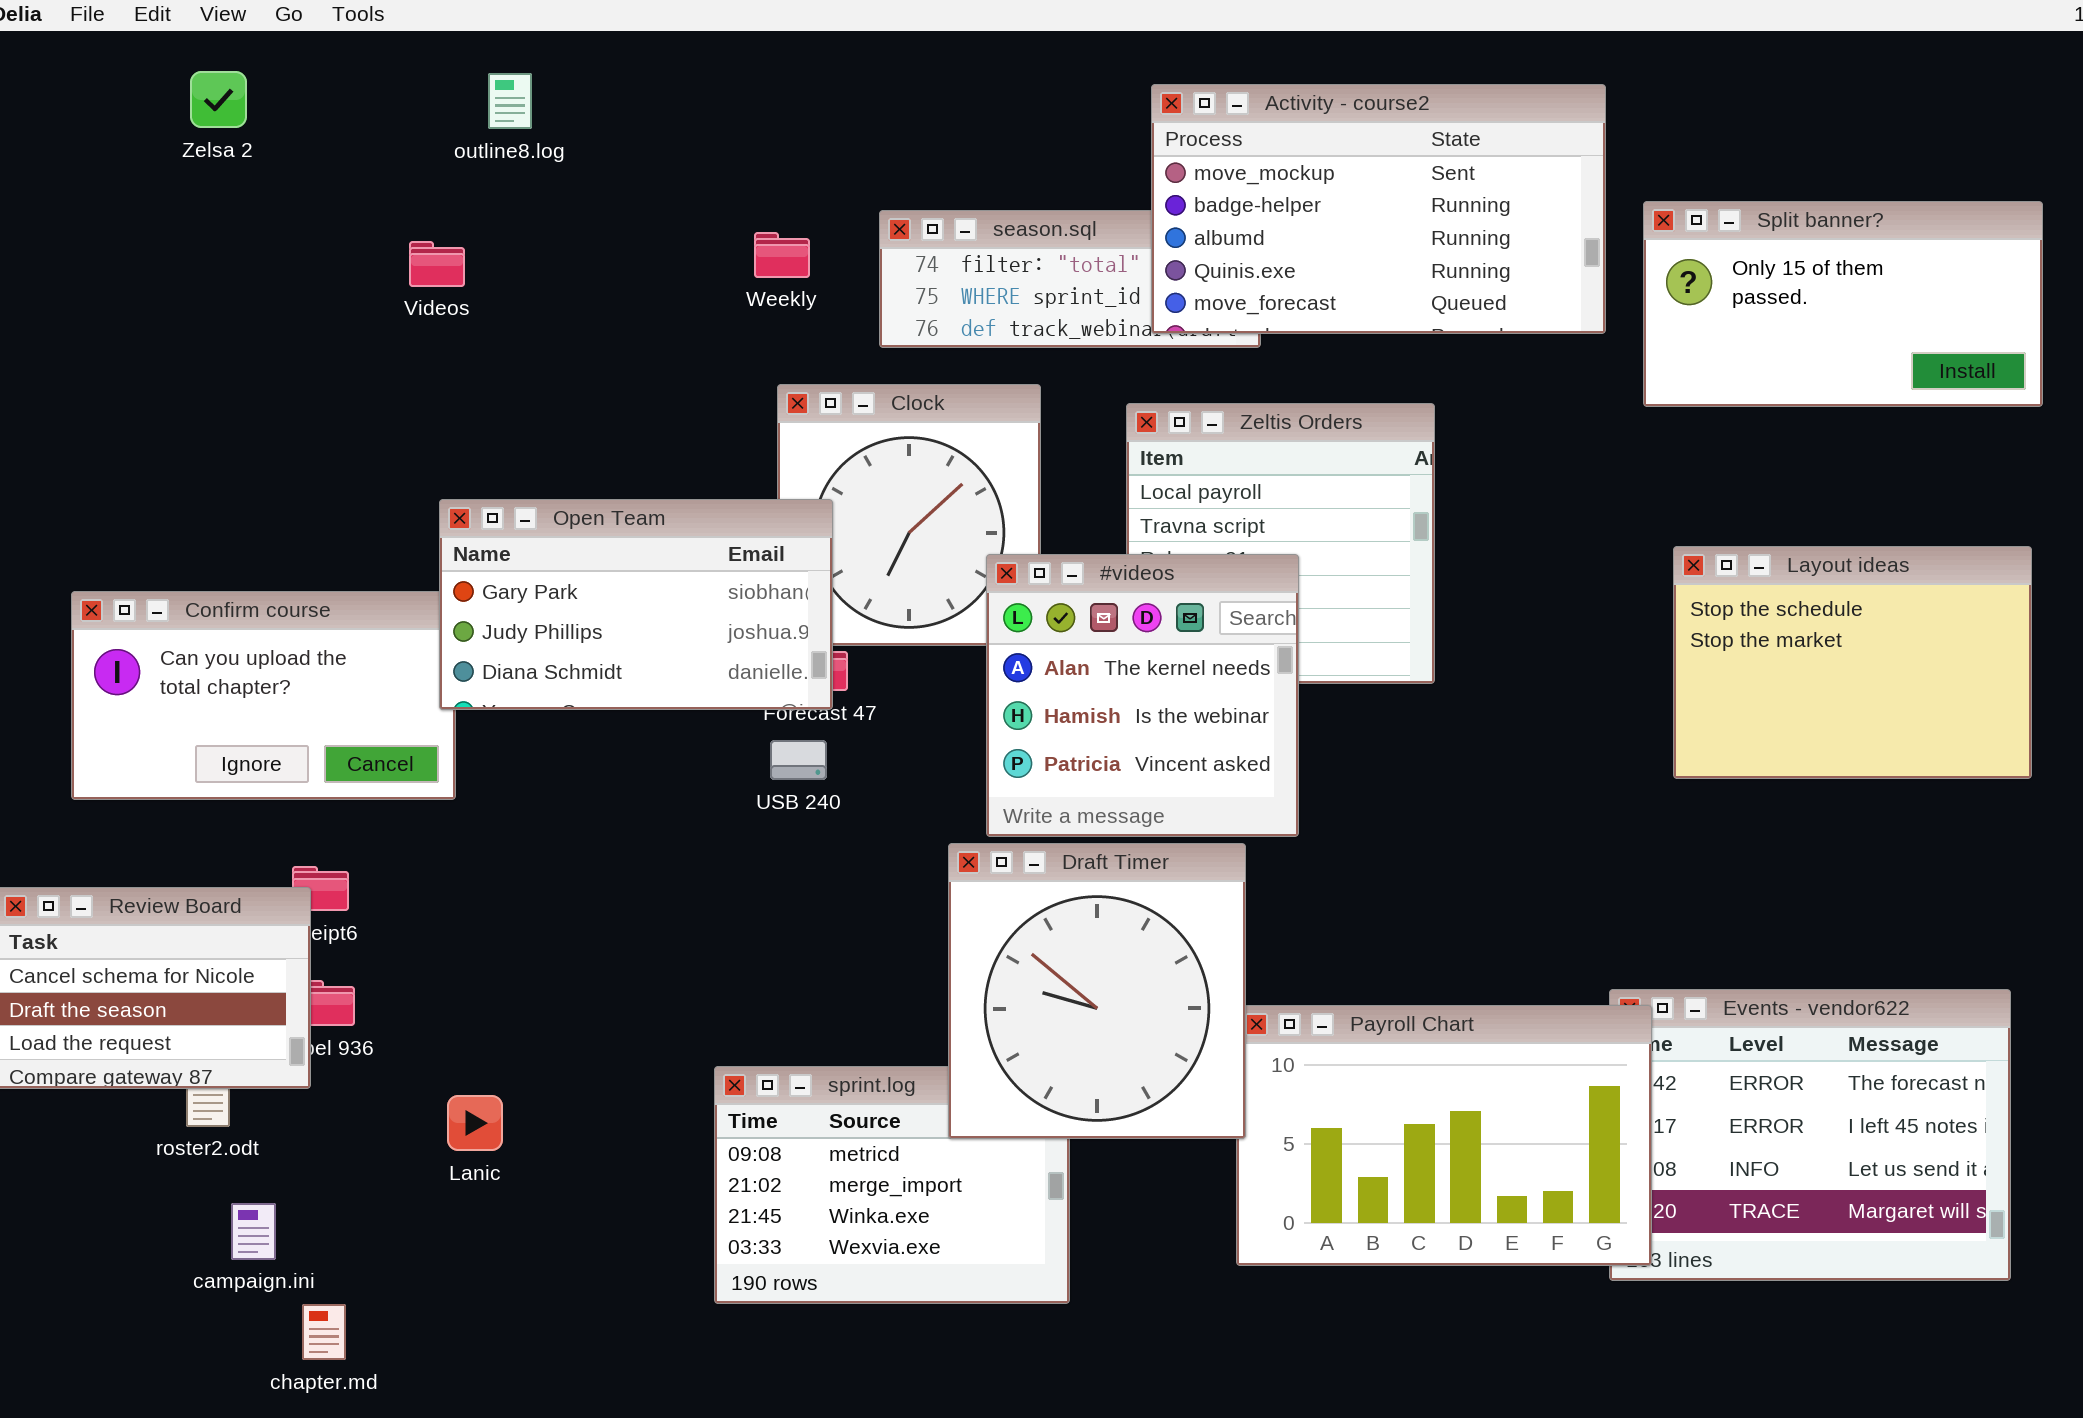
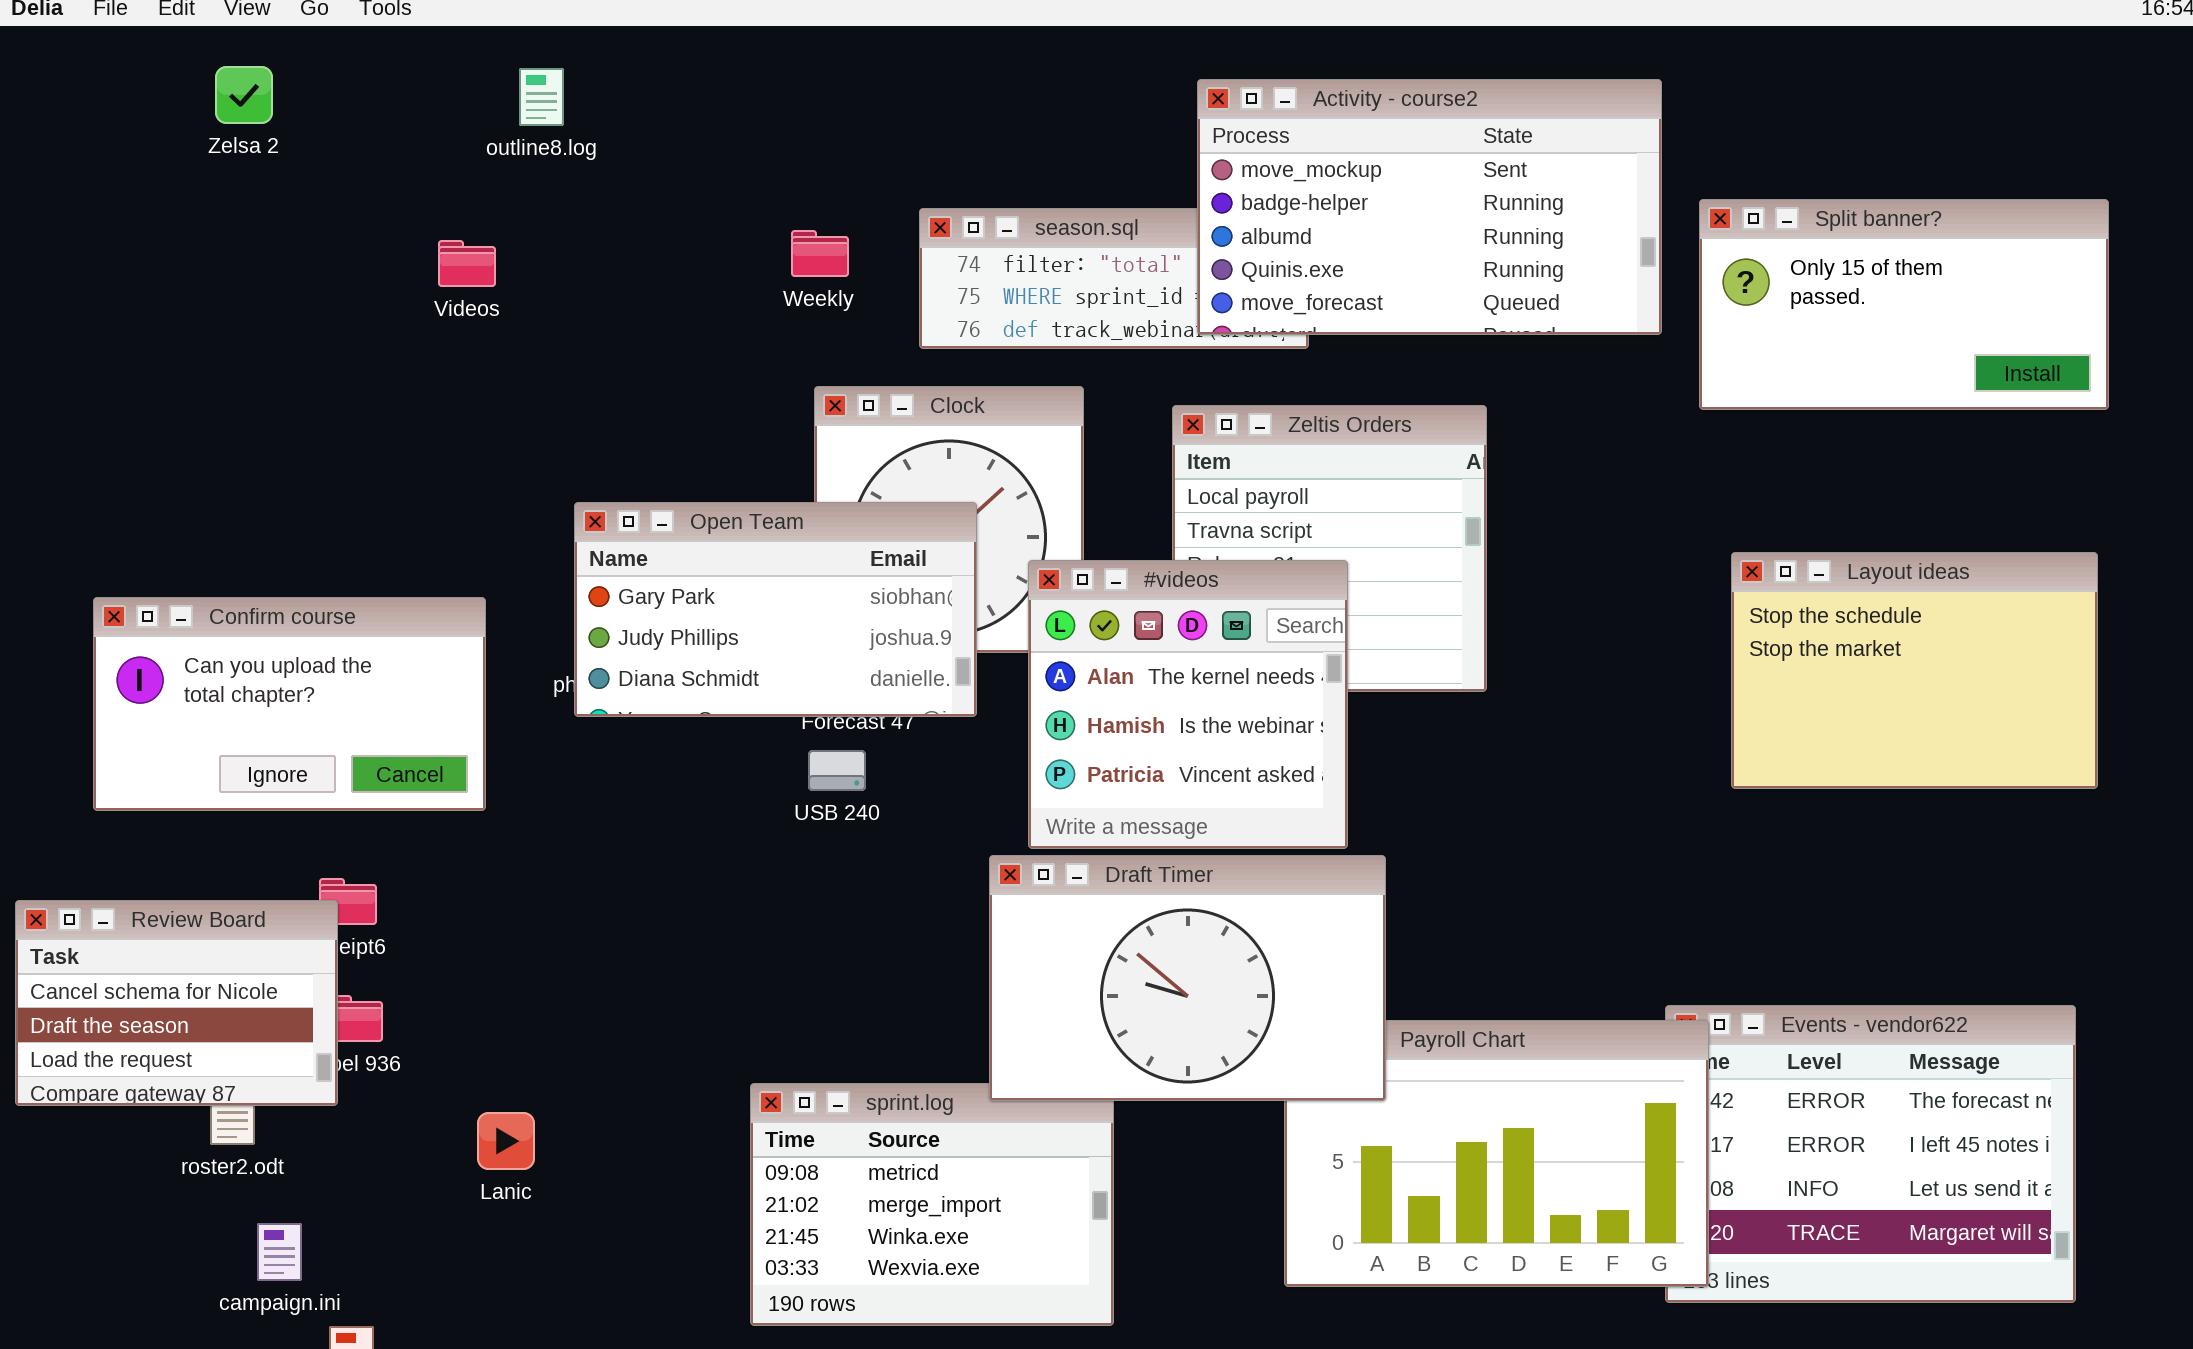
Open Team: [439,499,833,710] -> [574,502,977,717], moved
Draft Timer: [948,843,1246,1139] -> [989,855,1386,1101], resized

